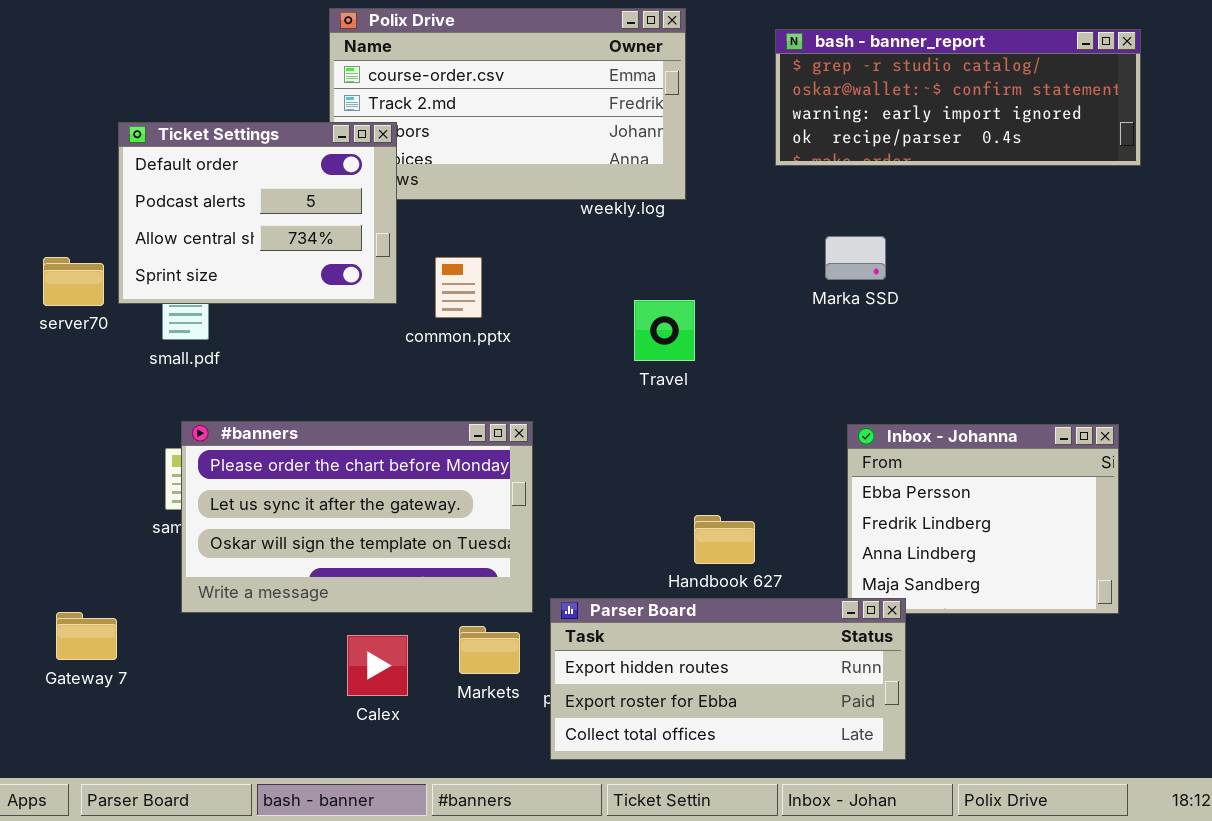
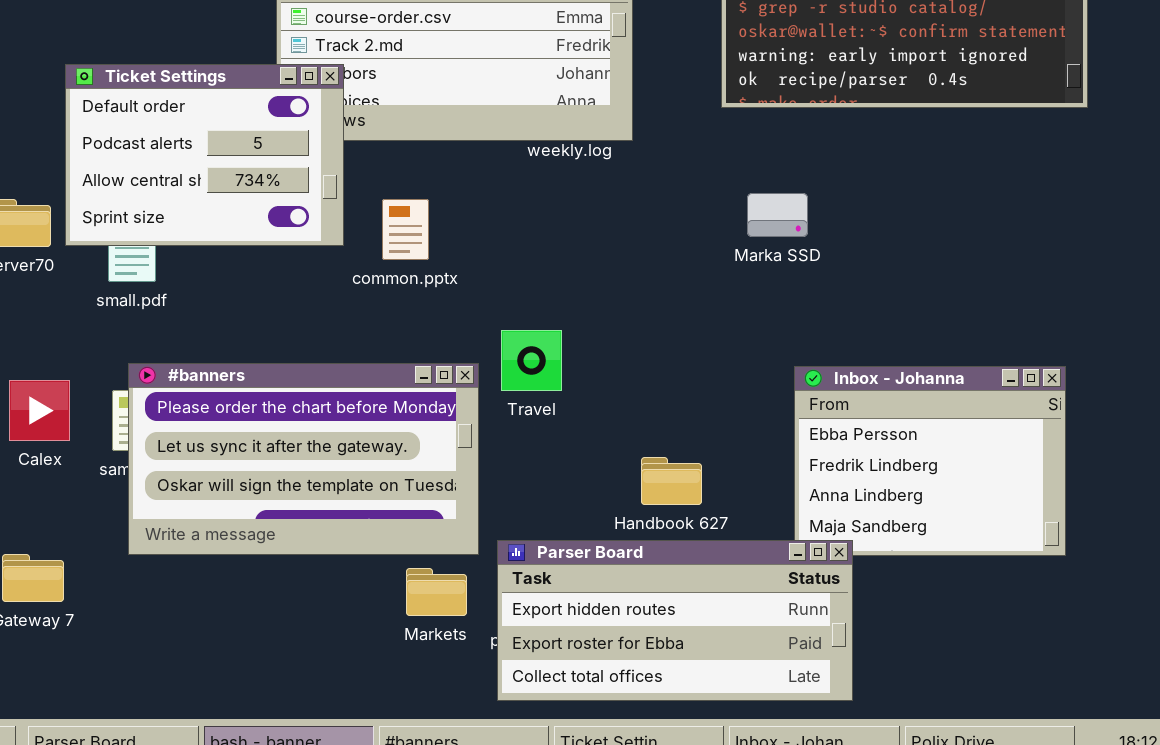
Marka SSD: [825,236,886,280] -> [747,193,808,237], moved
Travel: [634,300,695,361] -> [501,330,562,391], moved
Calex: [347,635,408,696] -> [9,380,70,441], moved

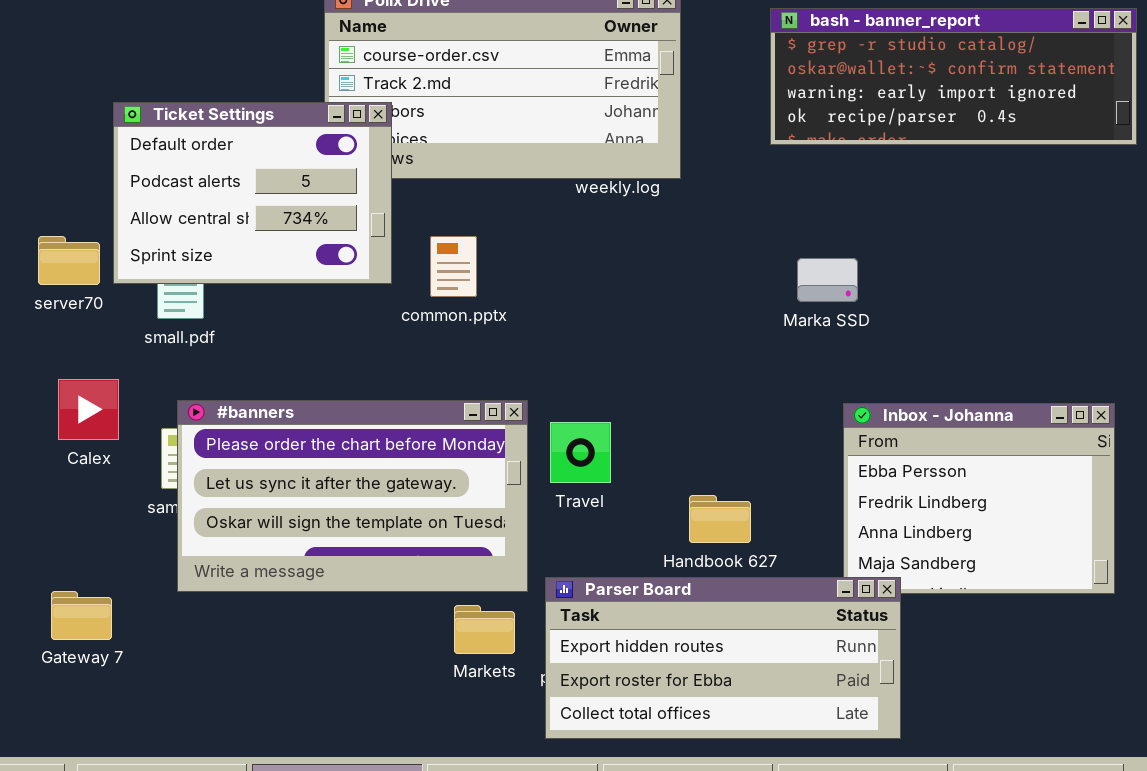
Marka SSD: [747,193,808,237] -> [797,258,858,302], moved
Travel: [501,330,562,391] -> [550,422,611,483], moved
Calex: [9,380,70,441] -> [58,379,119,440], moved

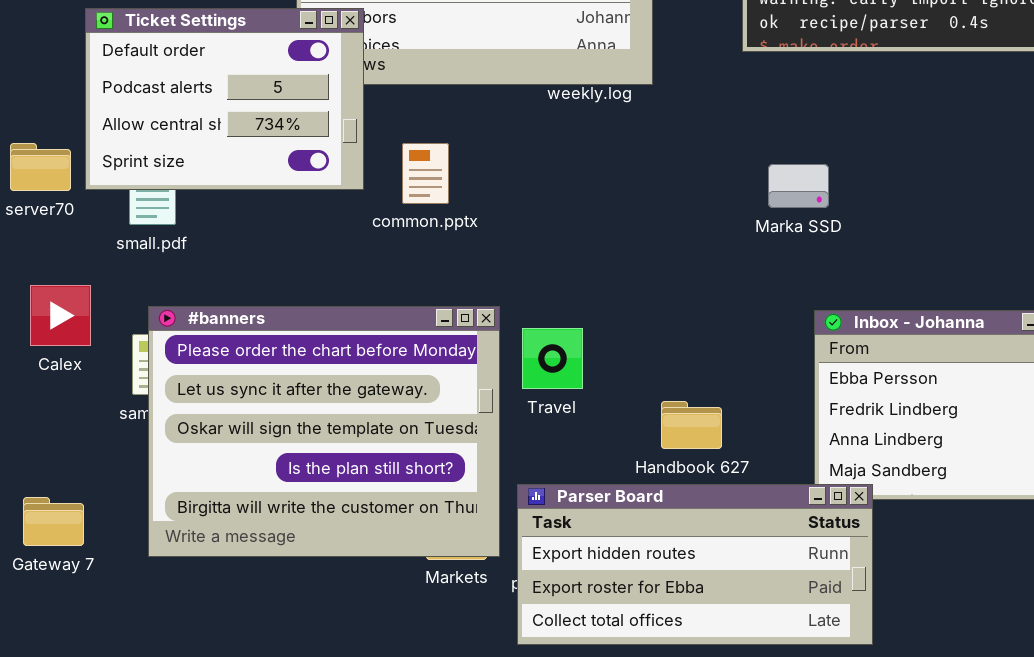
#banners: [177,400,528,592] -> [148,306,500,557], resized

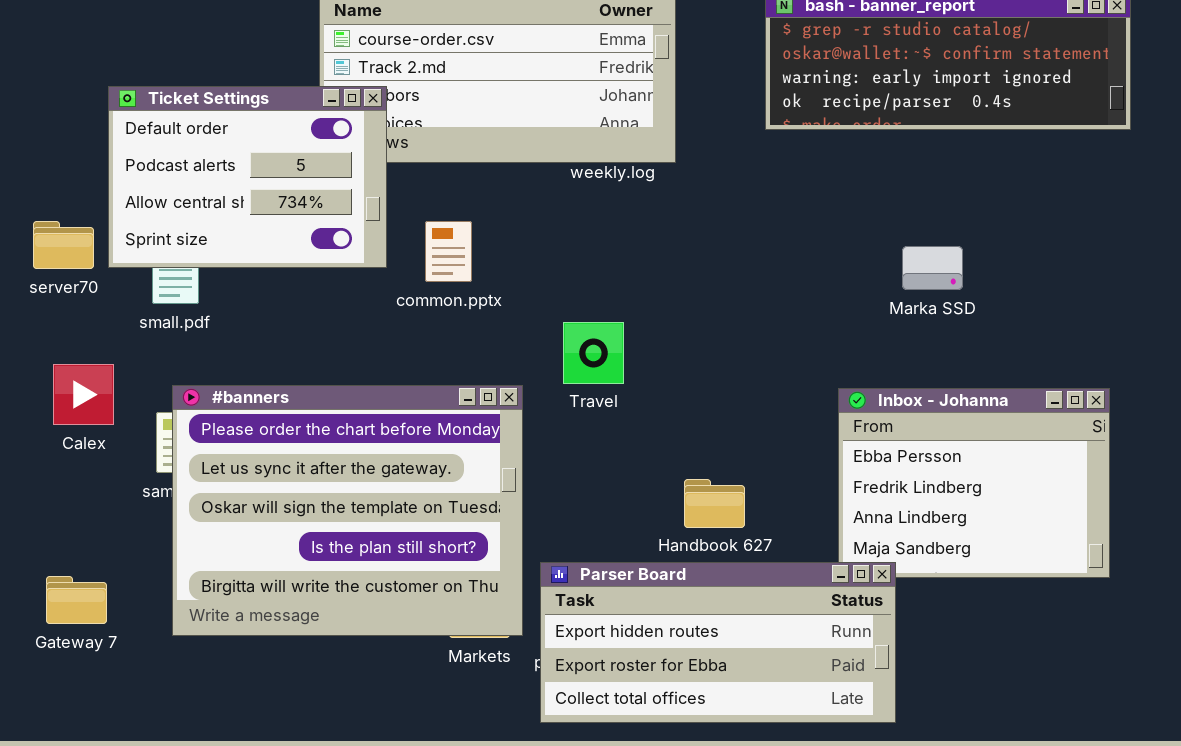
Marka SSD: [768,164,829,208] -> [902,246,963,290], moved
Travel: [522,328,583,389] -> [563,322,624,384], moved

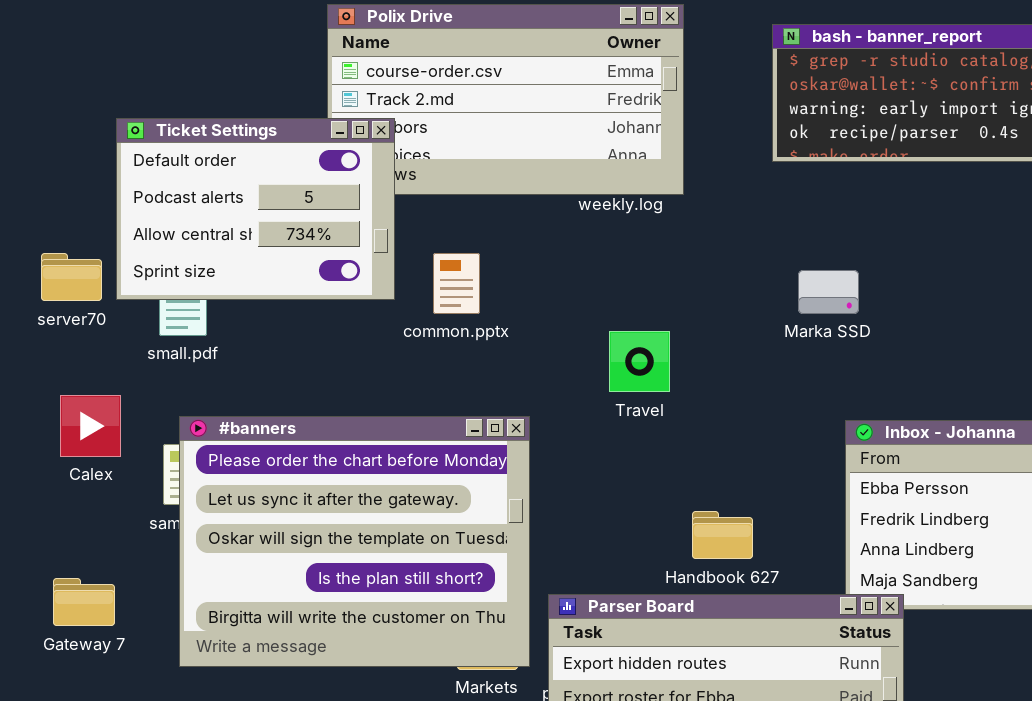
Marka SSD: [902,246,963,290] -> [798,270,859,314], moved
Travel: [563,322,624,384] -> [609,331,670,392], moved
Gateway 7: [46,576,107,624] -> [53,578,115,626], moved

